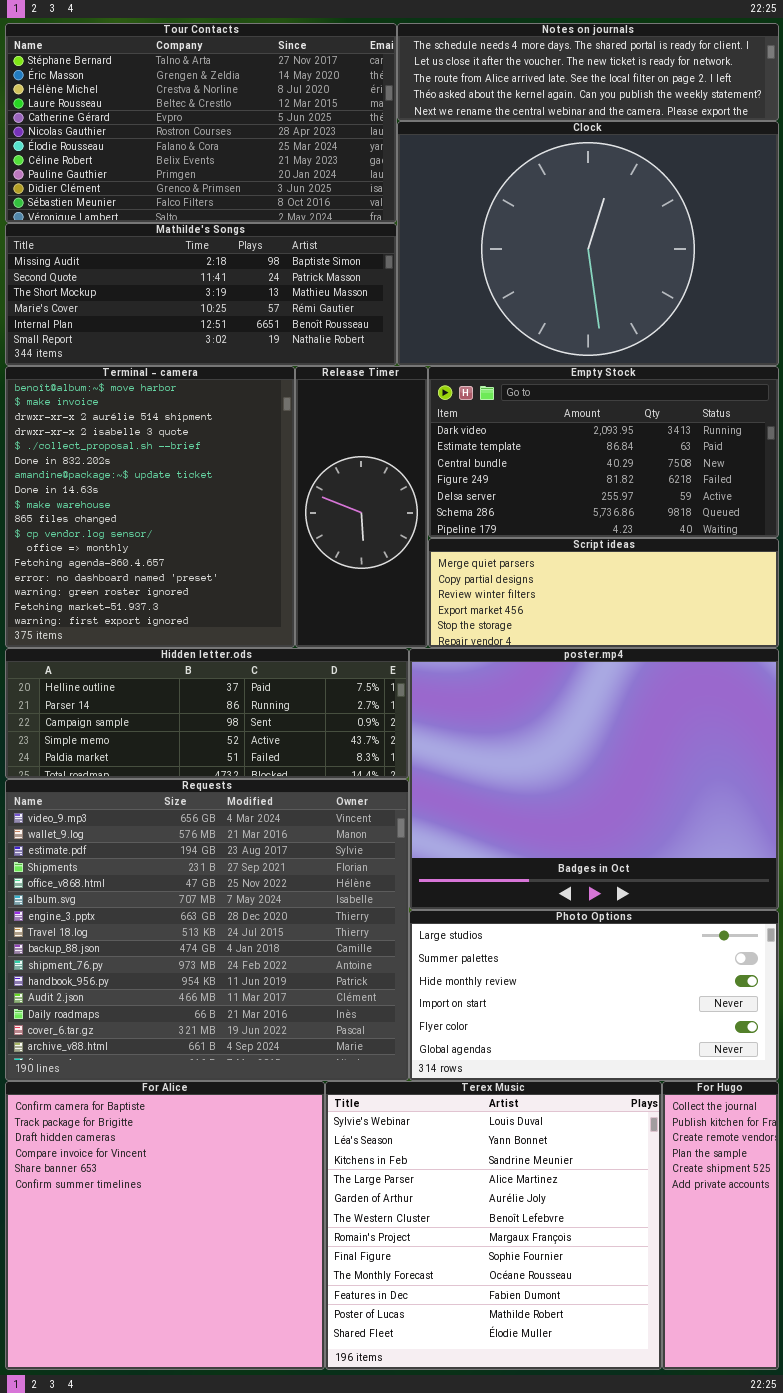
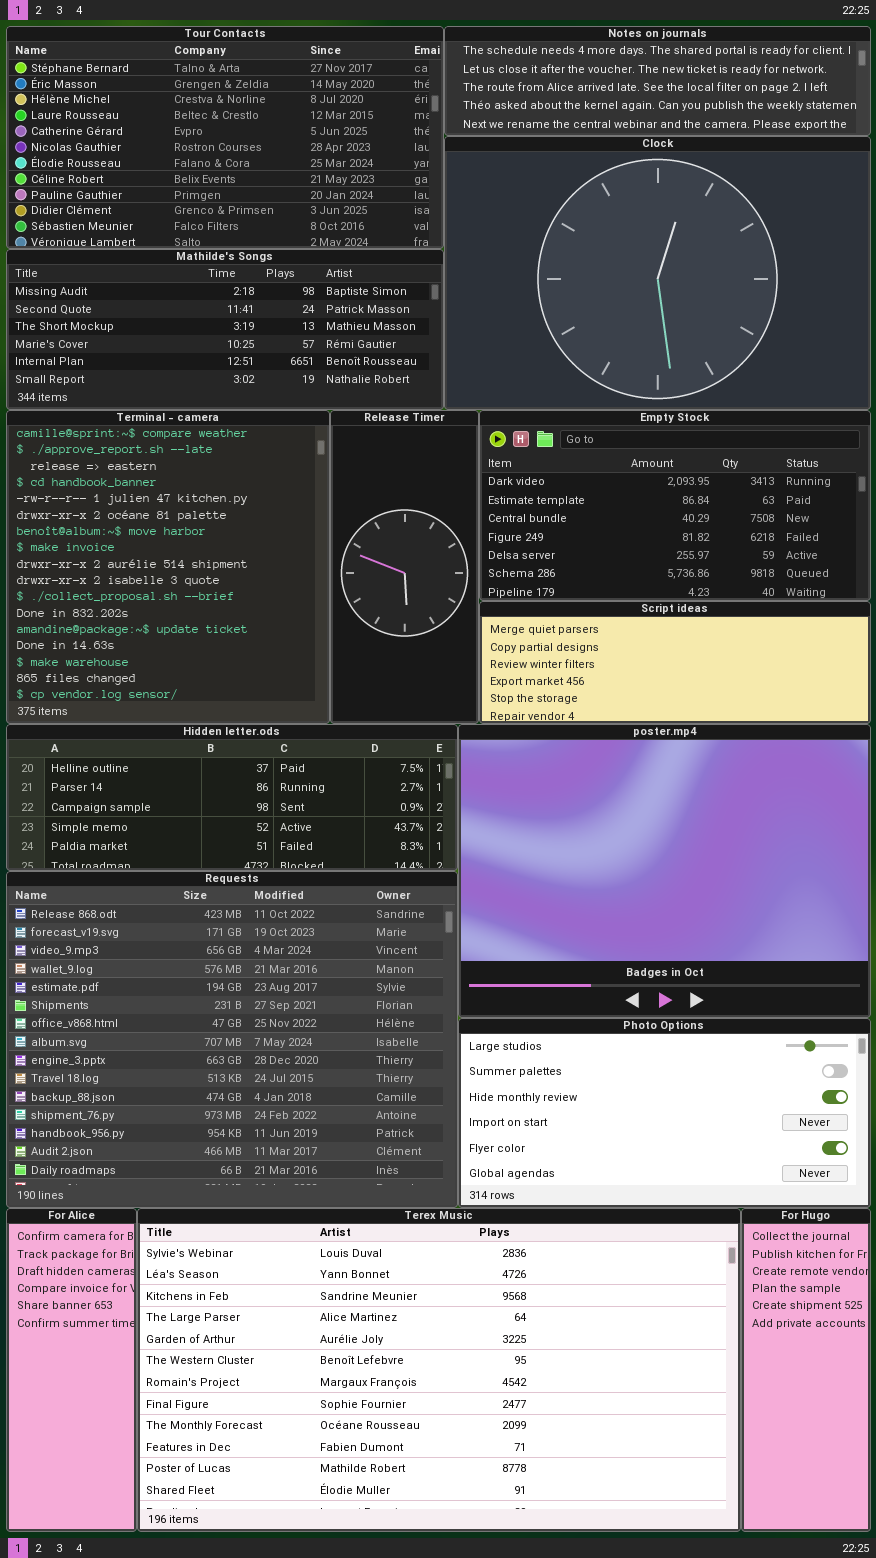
Terminal - camera: [5,366,295,648] -> [6,410,330,724], scrolled up 6 rows
Requests: [5,779,409,1081] -> [6,871,458,1208], scrolled up 2 rows
For Alice: [5,1081,325,1370] -> [6,1208,137,1532], resized
Terex Music: [325,1081,662,1370] -> [137,1208,741,1532], resized

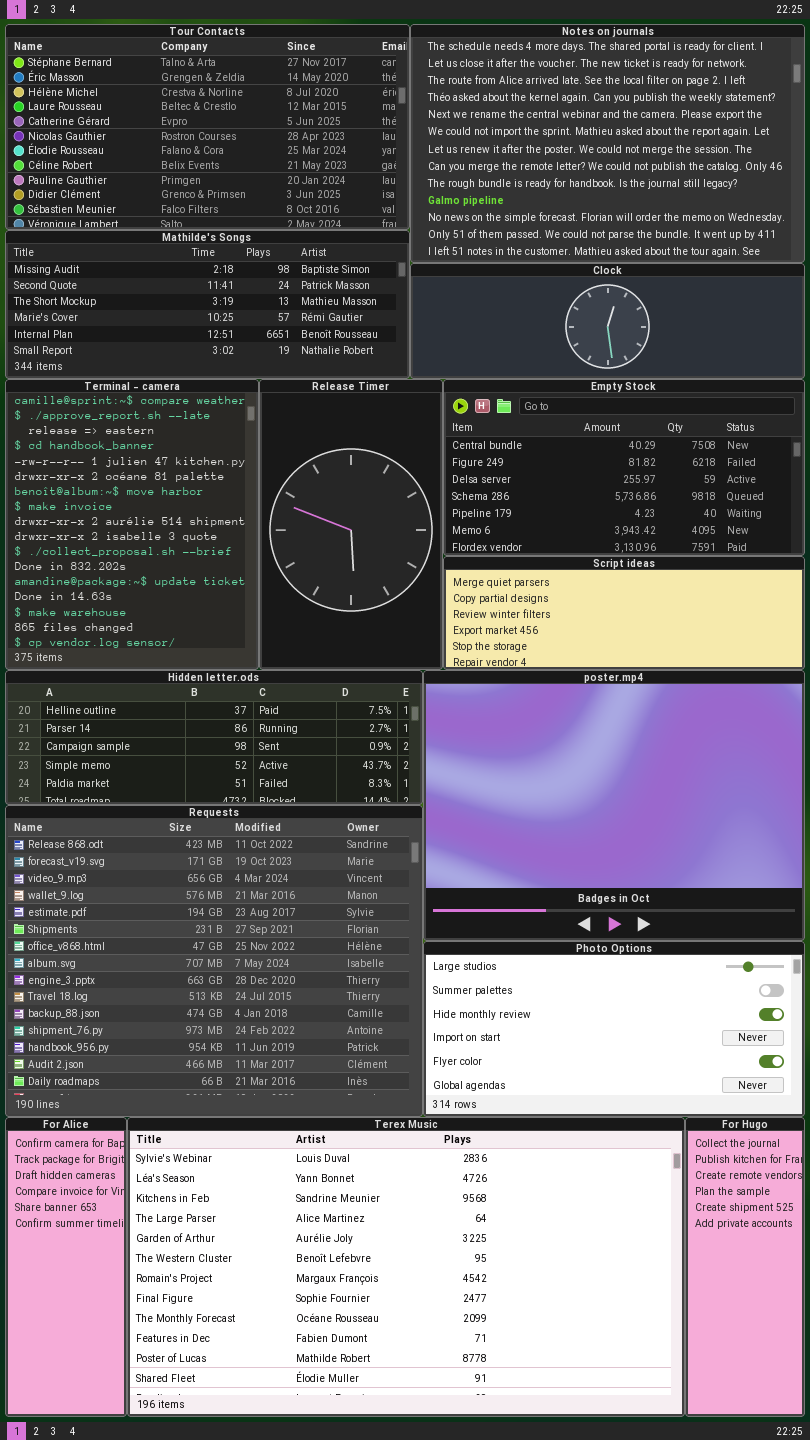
Notes on journals: [444,26,871,136] -> [410,24,805,263], resized
Clock: [444,136,871,410] -> [410,263,805,379], resized
Terminal - camera: [6,410,330,724] -> [5,379,259,670], resized
Release Timer: [330,410,479,724] -> [259,379,443,670], resized
Empty Stock: [479,410,871,601] -> [443,379,805,556], scrolled down 2 rows

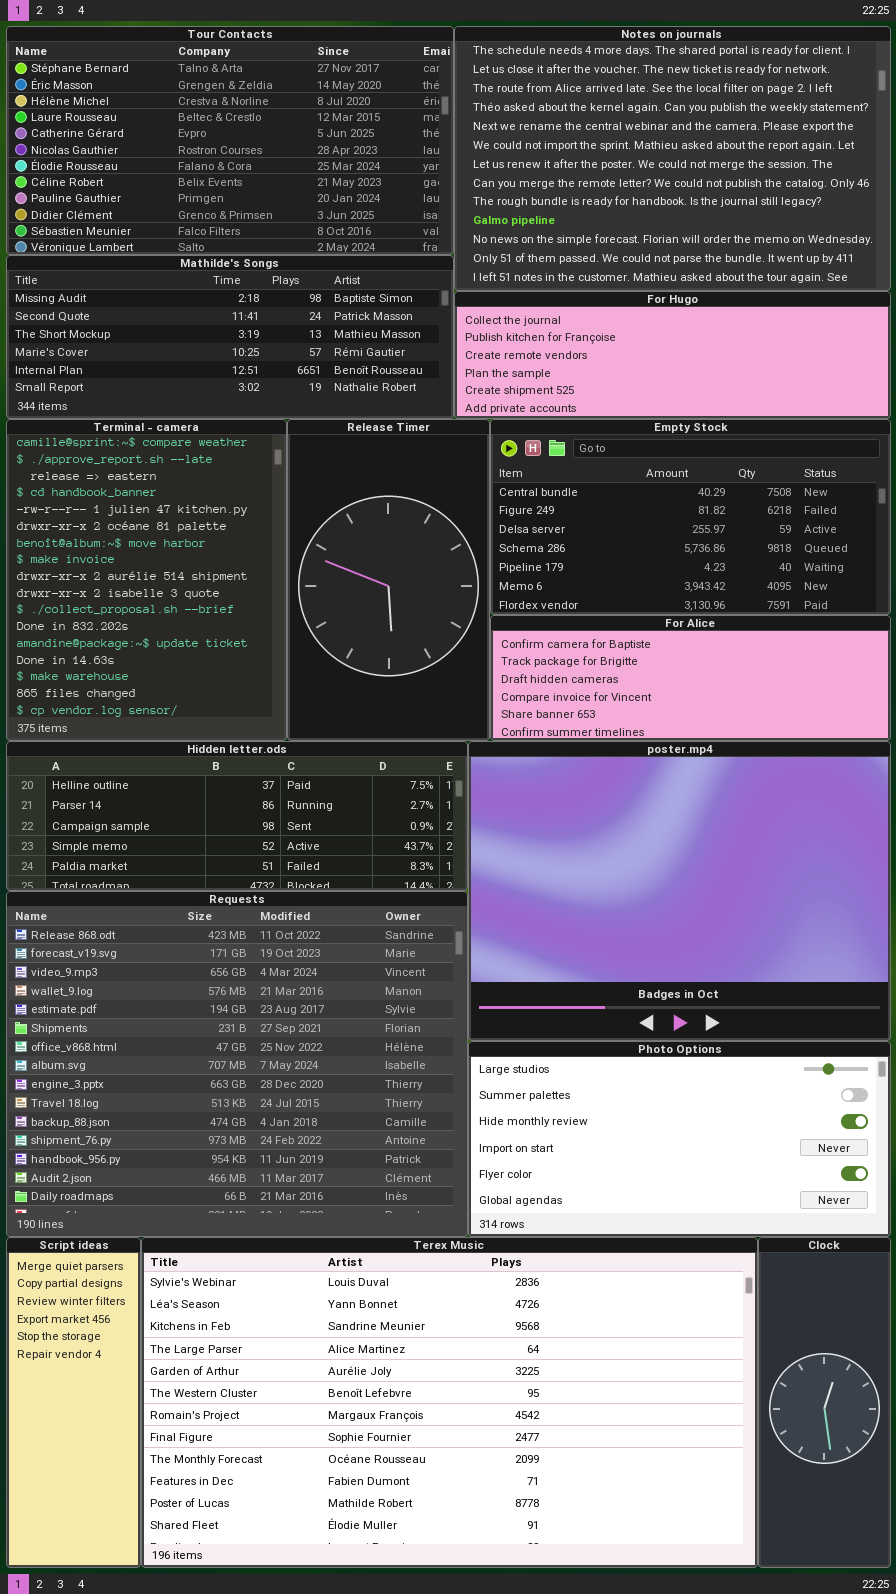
Clock: [410,263,805,379] -> [758,1237,891,1568], moved, resized
Script ideas: [443,556,805,670] -> [6,1237,141,1568], moved, resized
For Alice: [5,1117,127,1417] -> [490,615,891,741], moved, resized
For Hugo: [685,1117,805,1417] -> [454,291,891,419], moved, resized

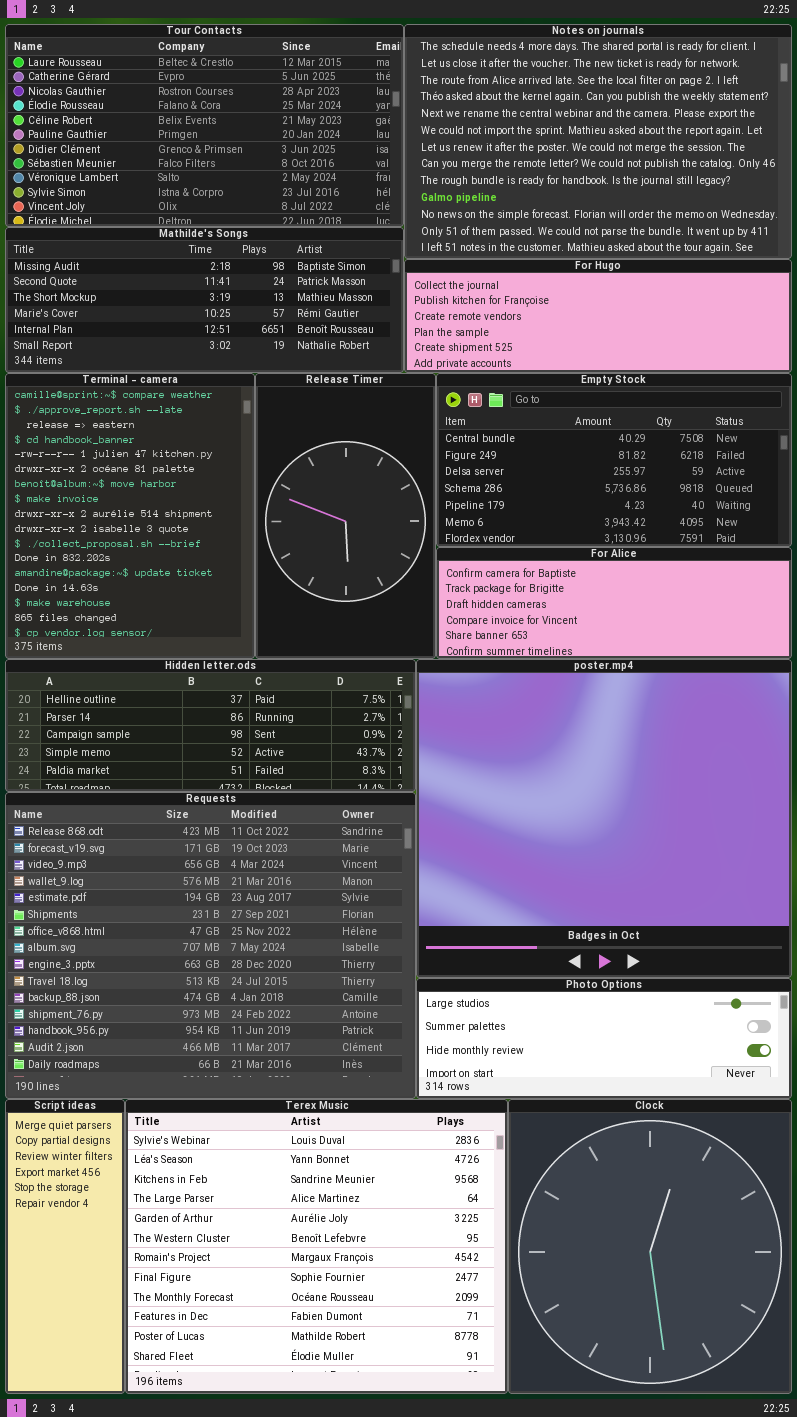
Tour Contacts: [6,26,454,255] -> [5,24,404,227], scrolled down 3 rows
poster.mp4: [468,741,891,1041] -> [416,659,792,978], resized
Photo Options: [468,1041,891,1237] -> [416,978,792,1099], resized
Terex Music: [141,1237,758,1568] -> [125,1099,508,1394], resized
Clock: [758,1237,891,1568] -> [508,1099,792,1394], resized

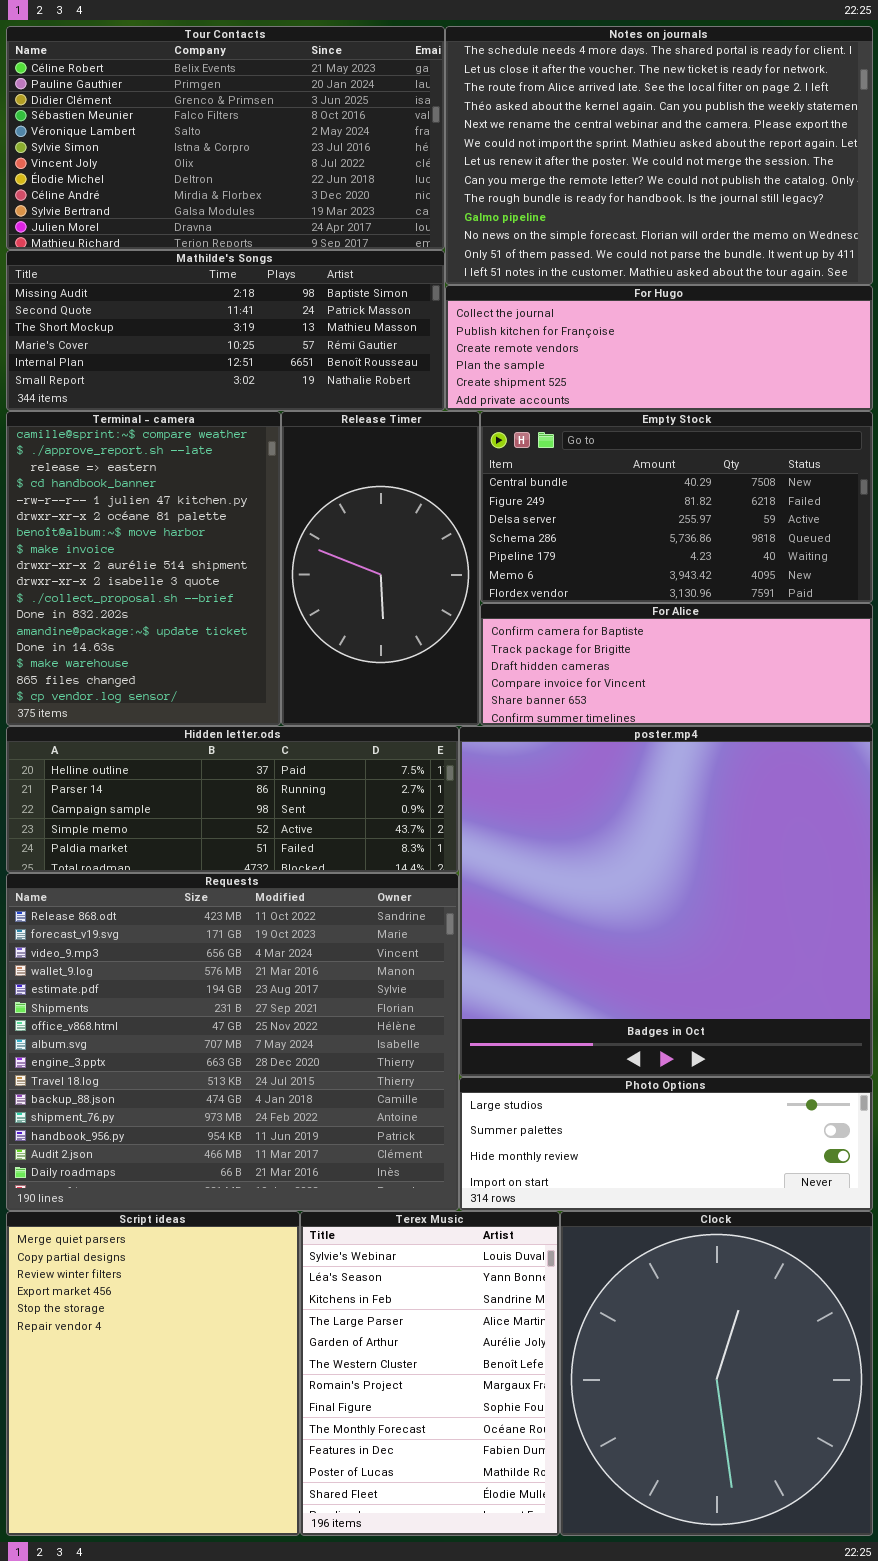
Tour Contacts: [5,24,404,227] -> [6,26,445,250], scrolled down 4 rows
Script ideas: [5,1099,125,1394] -> [6,1211,300,1536], resized
Terex Music: [125,1099,508,1394] -> [300,1211,560,1536], resized

